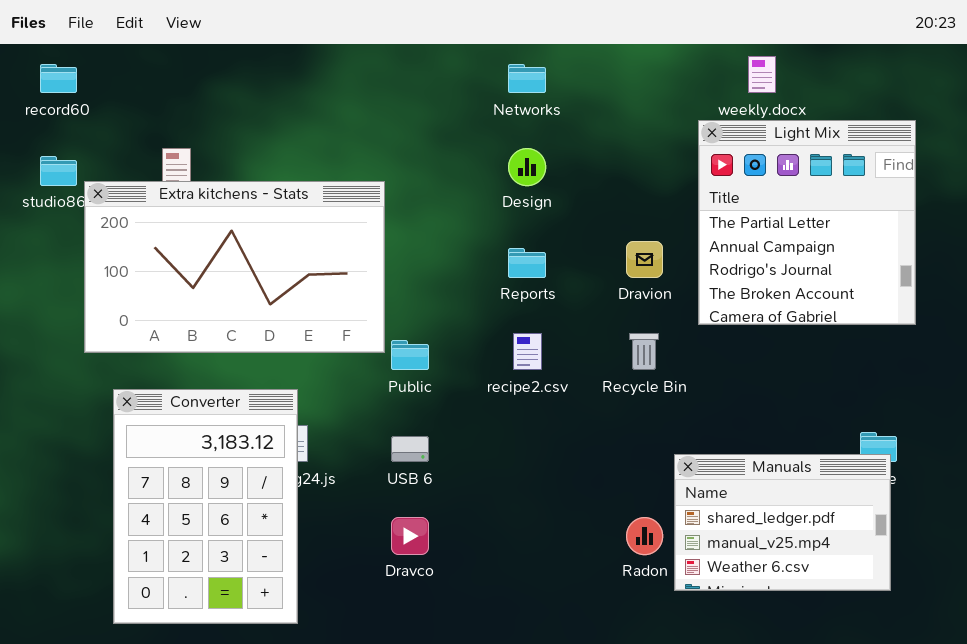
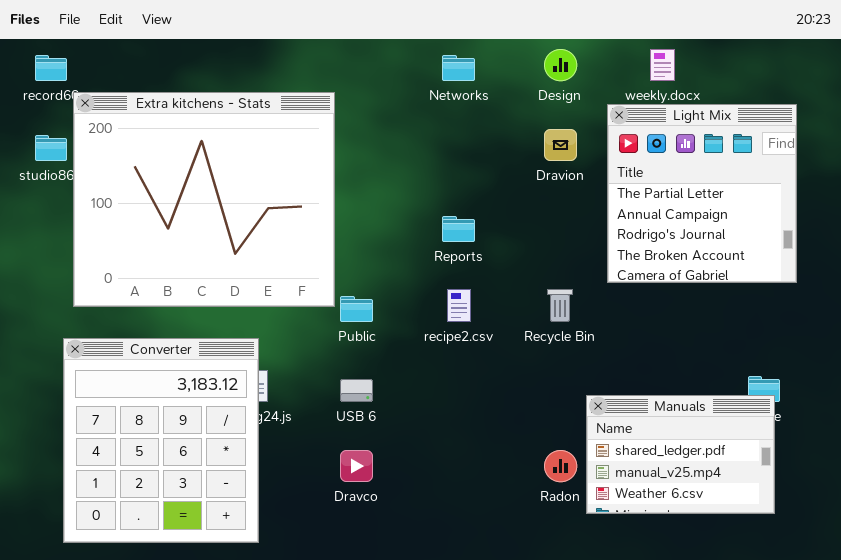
Design: [508,148,546,186] -> [544,49,577,81], moved
Extra kitchens - Stats: [84,181,385,353] -> [73,92,335,307], resized
Dravion: [626,241,663,278] -> [544,129,577,161], moved
Converter: [113,389,298,624] -> [63,338,259,543], resized

